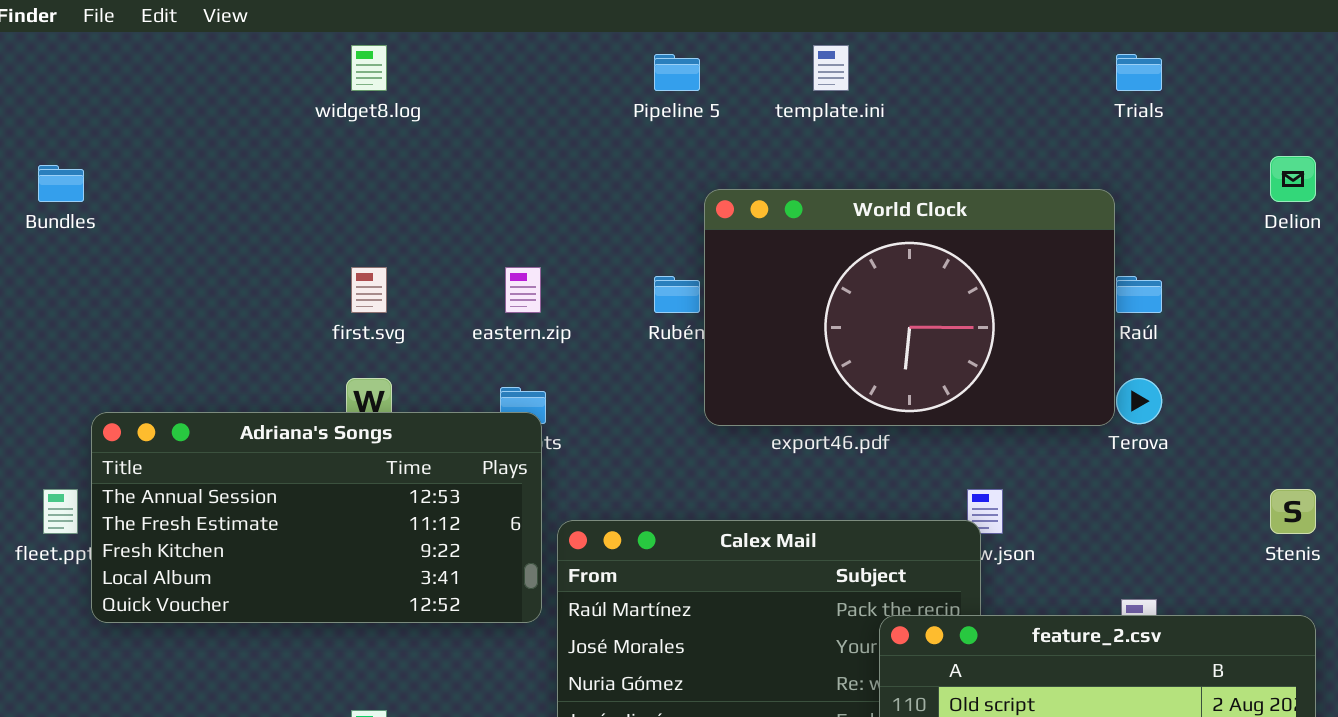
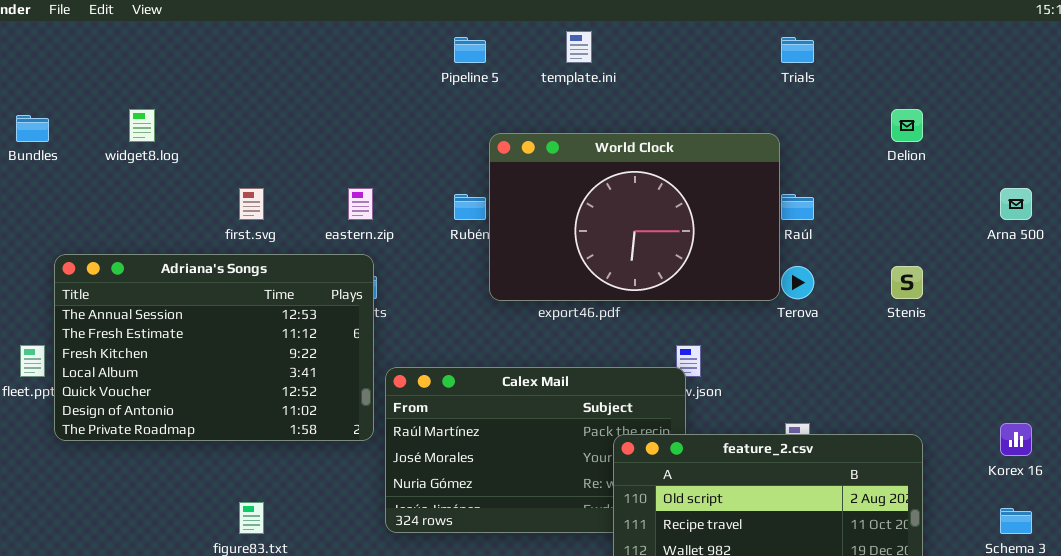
widget8.log: [351,45,387,91] -> [129,109,155,142], moved
Adriana's Songs: [91,412,542,623] -> [54,254,374,441], resized
Stenis: [1270,489,1316,534] -> [891,266,923,299], moved

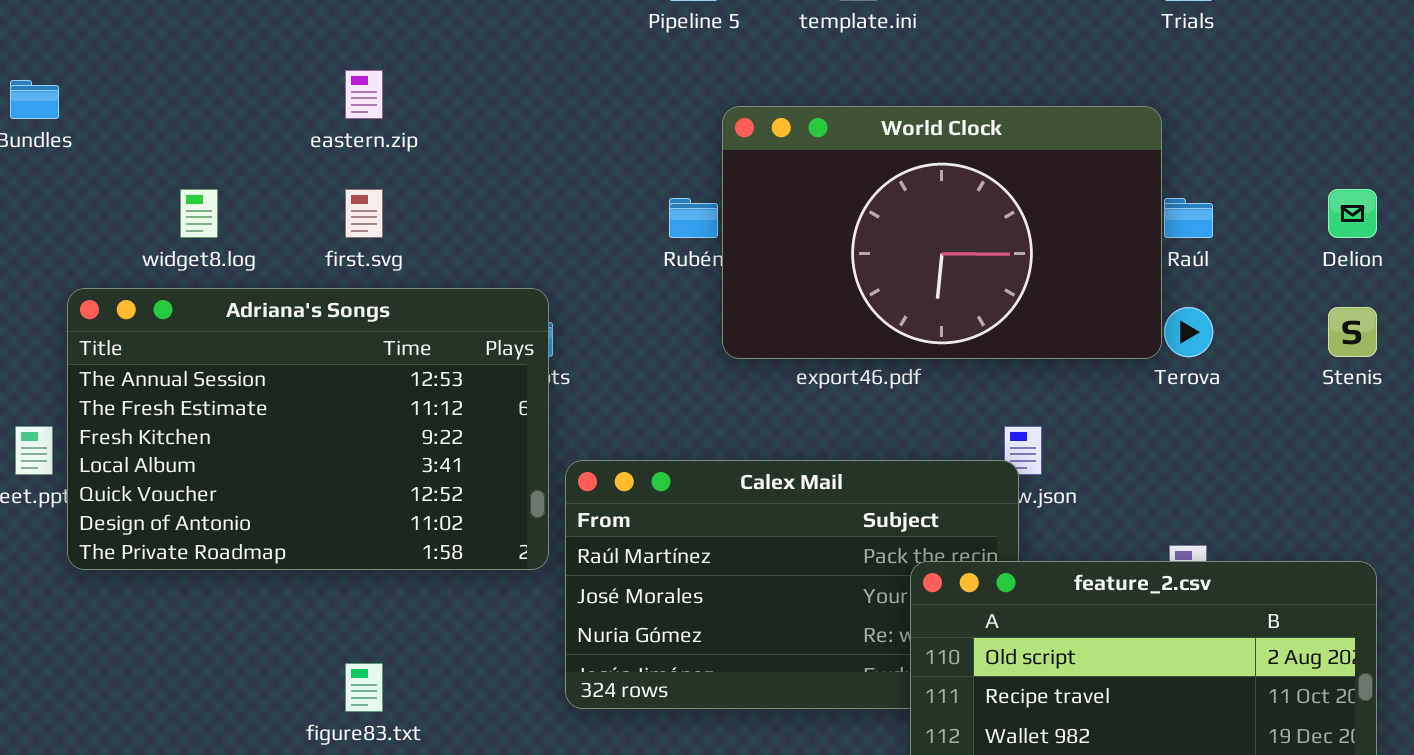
widget8.log: [129,109,155,142] -> [180,189,218,238], moved
Delion: [891,109,923,142] -> [1328,189,1377,238], moved
eastern.zip: [348,188,373,220] -> [345,70,383,119], moved

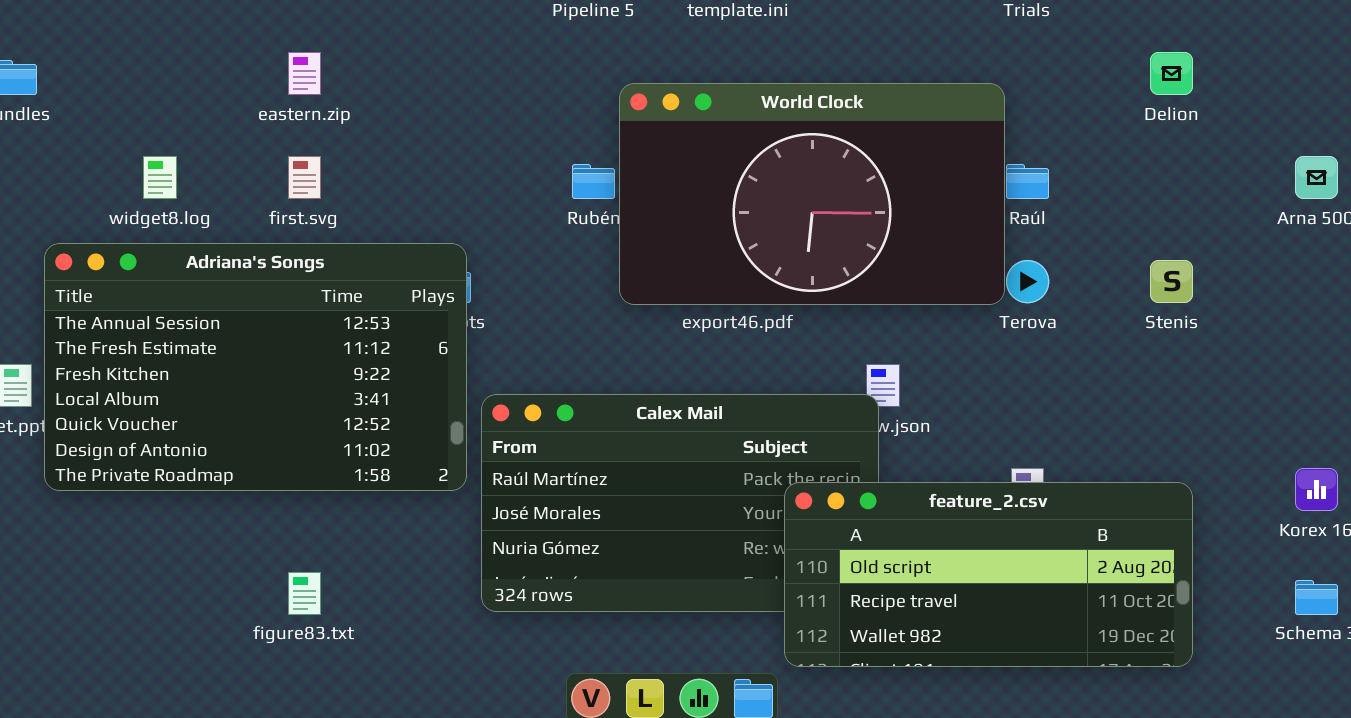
Delion: [1328,189,1377,238] -> [1150,52,1193,95], moved

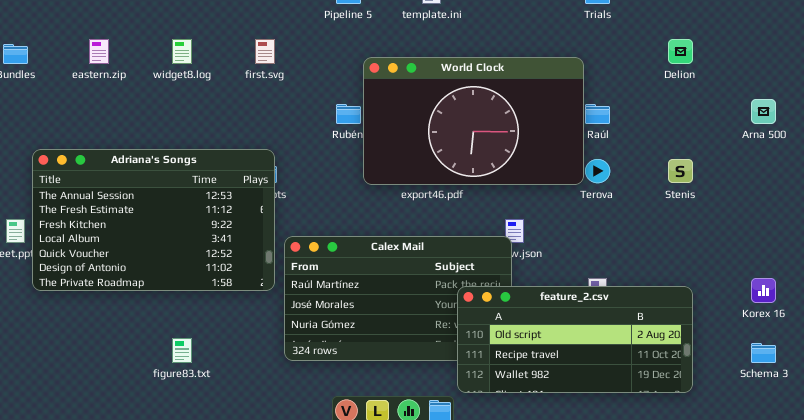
eastern.zip: [288,52,321,95] -> [89,39,109,64], moved
widget8.log: [143,156,177,199] -> [172,39,192,64], moved
first.svg: [288,156,321,199] -> [255,39,275,64], moved

